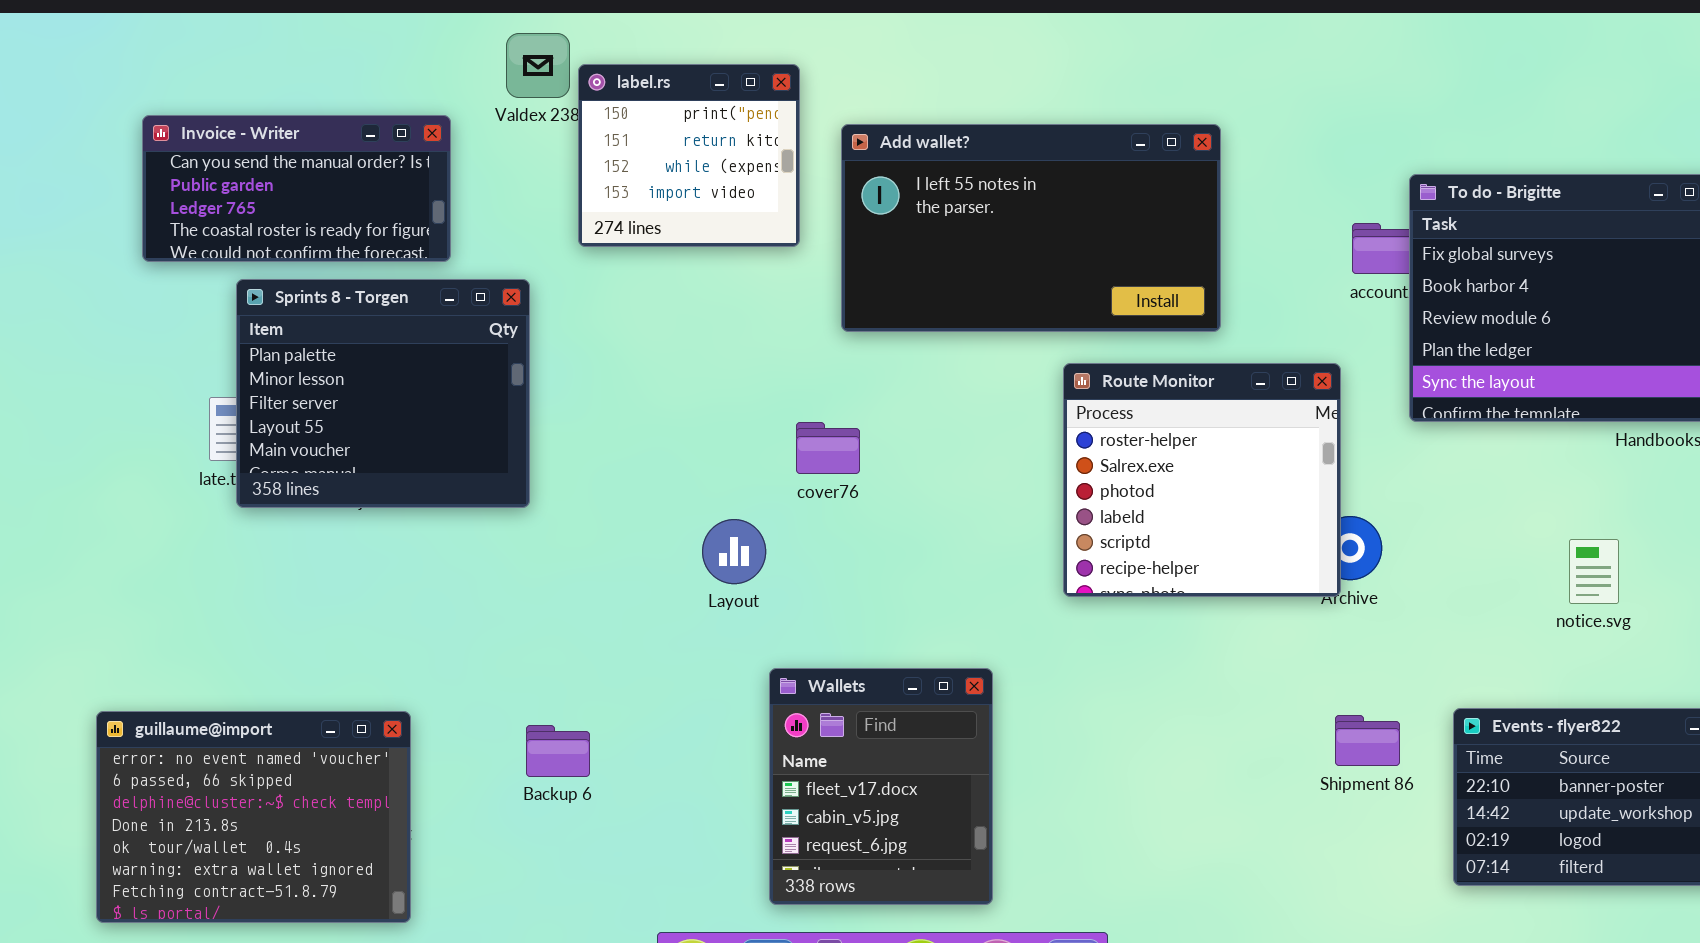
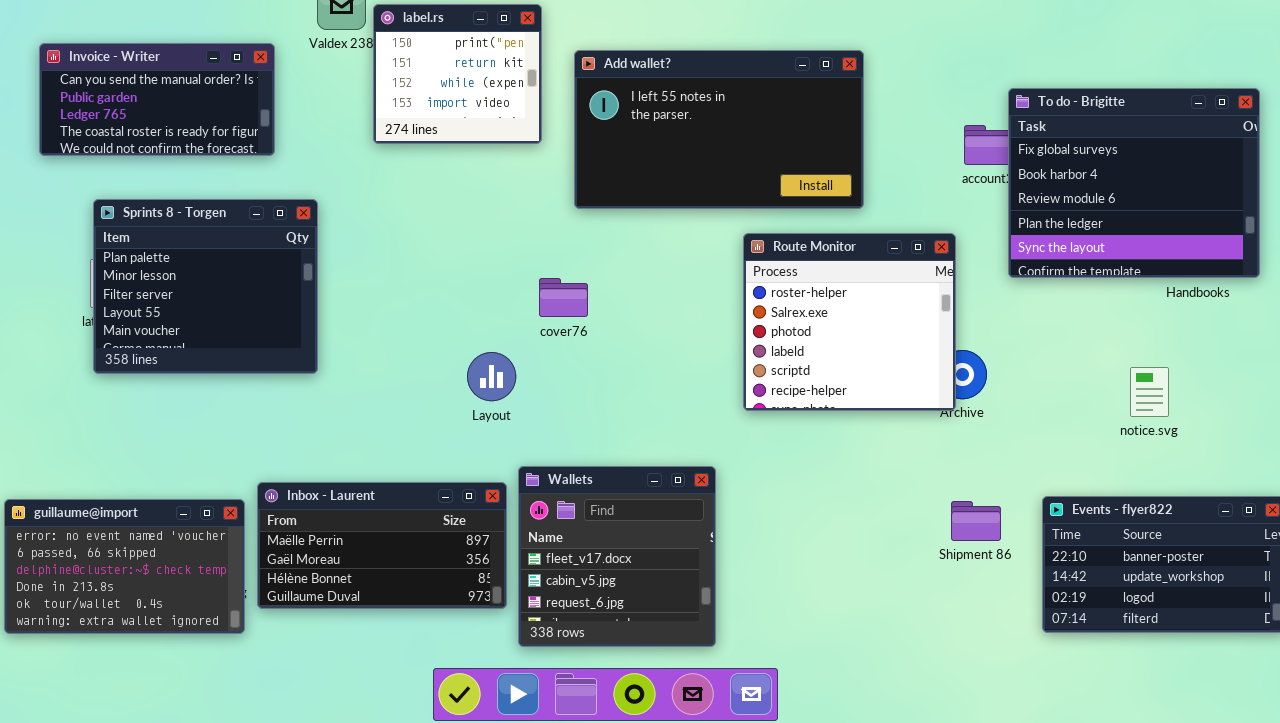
Sprints 8 - Torgen: [236,279,530,508] -> [93,199,318,374], moved
Wallets: [769,668,993,905] -> [518,466,716,647], resized
Inbox - Laurent: none -> [257,482,507,609], opened
guillaume@import: [96,711,411,923] -> [4,499,245,634], resized

